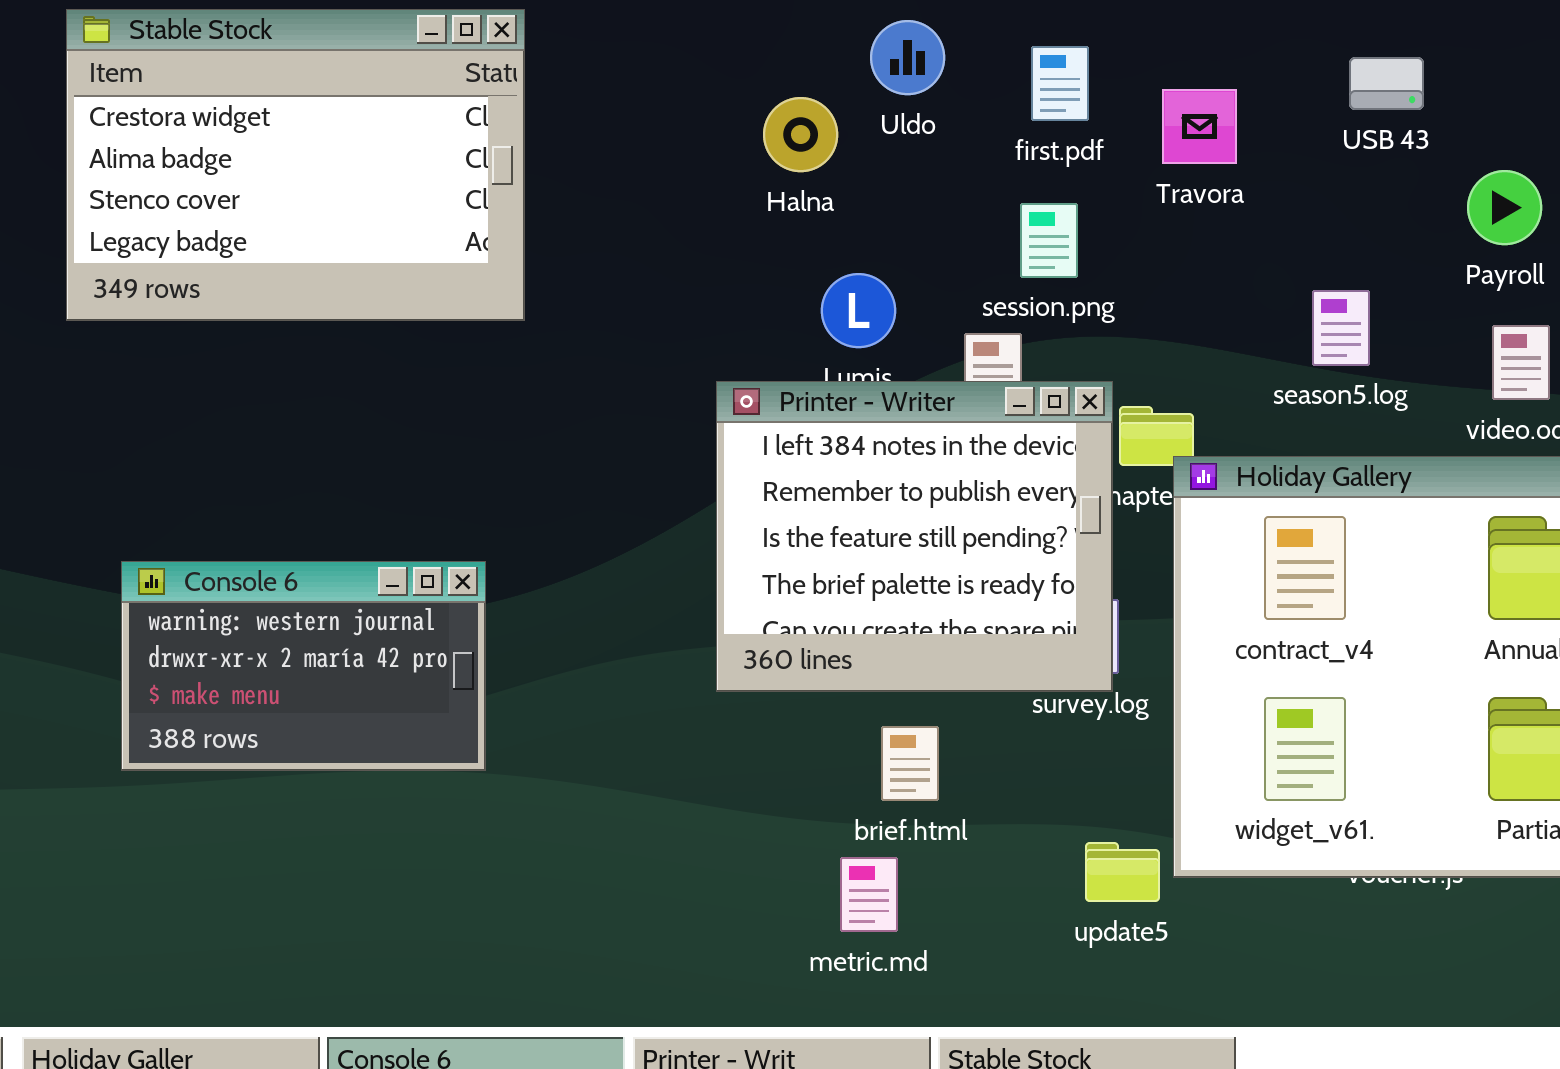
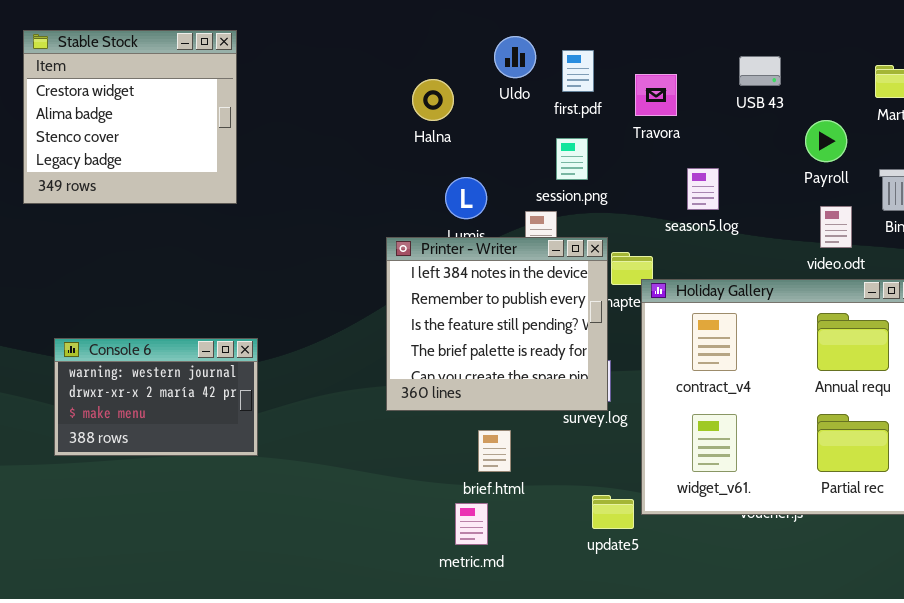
Stable Stock: [66,9,525,321] -> [23,30,237,204], resized
Uldo: [870,20,945,95] -> [494,36,536,78], moved
season5.log: [1312,290,1370,366] -> [687,168,719,210], moved

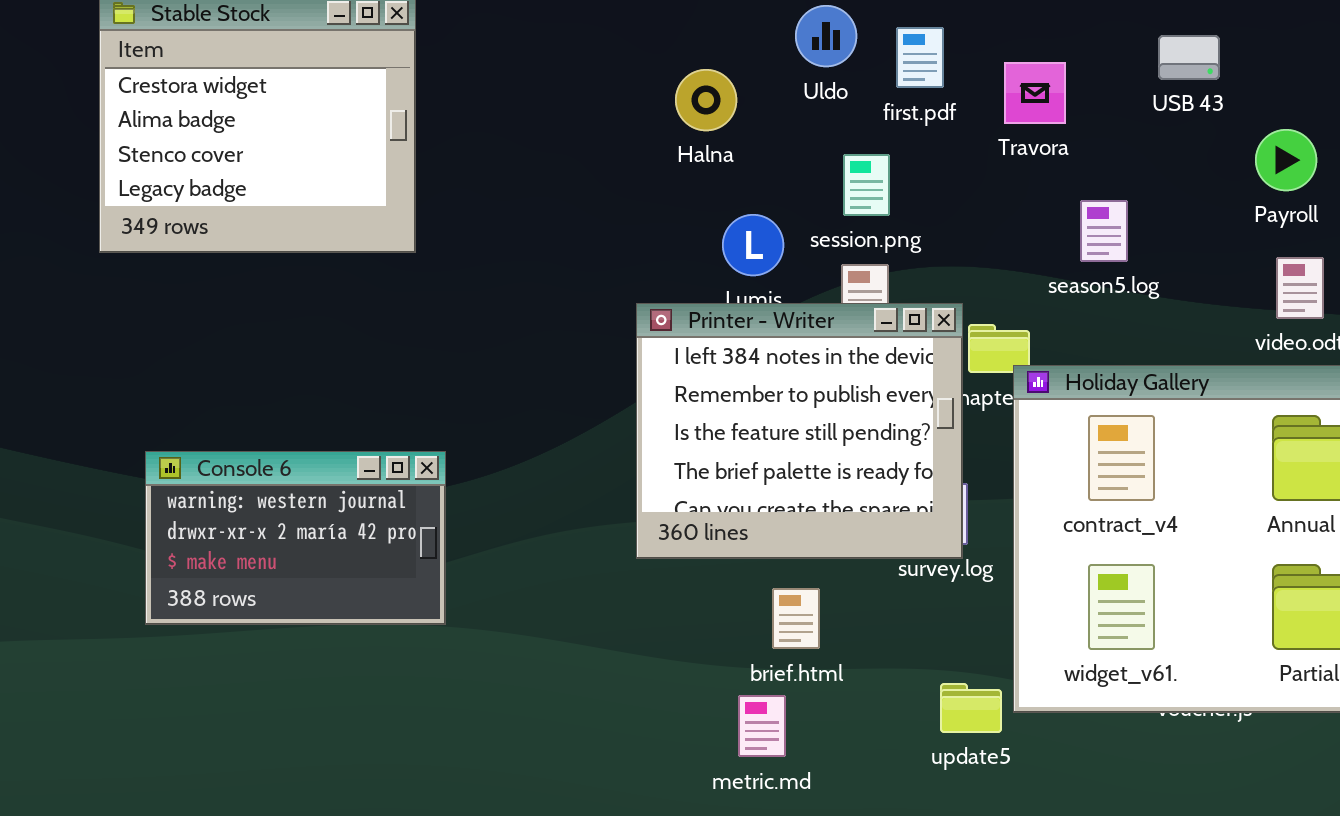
session.png: [556,138,588,180] -> [843,154,890,216], moved

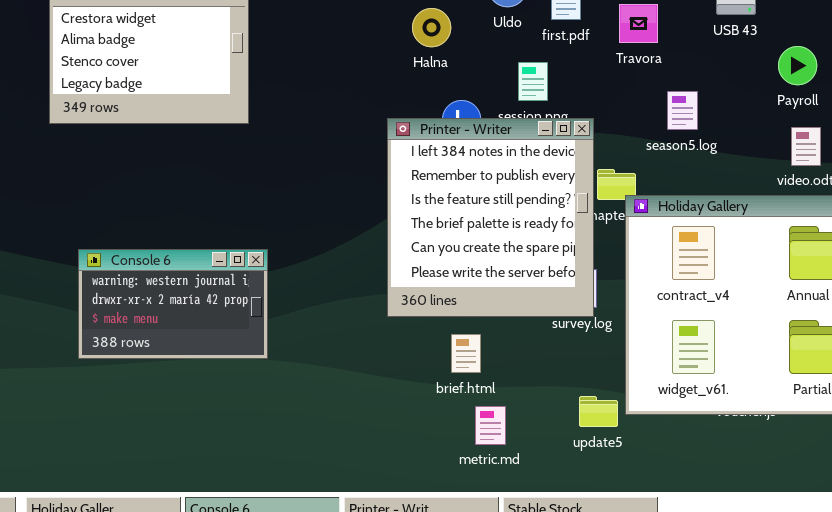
Printer - Writer: [636,303,963,559] -> [387,118,594,317], resized
brief.html: [772,588,820,649] -> [451,334,481,373], moved
metric.md: [738,695,786,757] -> [475,406,506,445], moved

